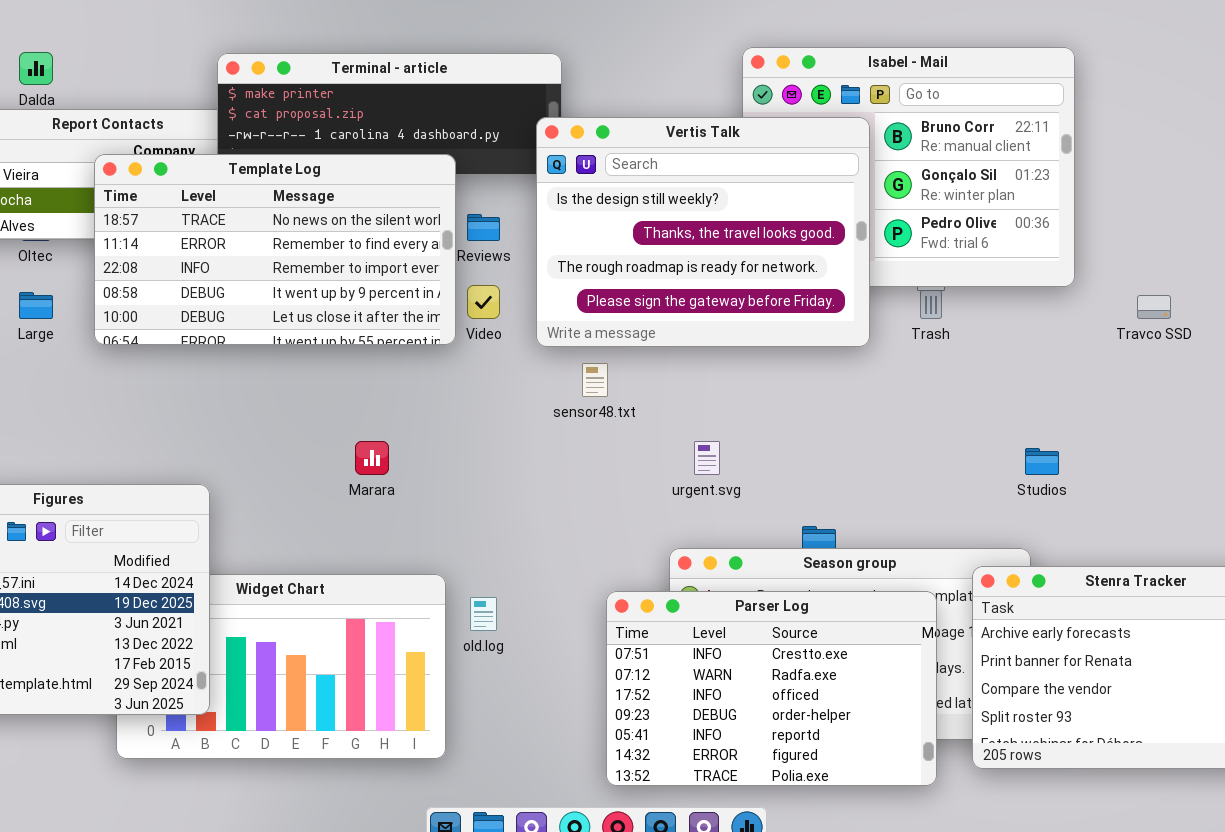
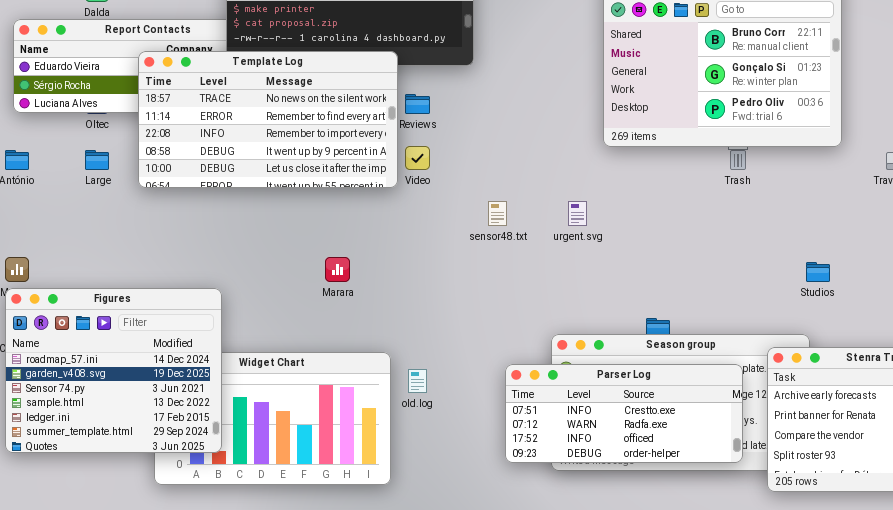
Vertis Talk: [536,117,870,347] -> none, closed
urgent.svg: [694,441,720,475] -> [568,201,587,226], moved
Parser Log: [606,591,937,786] -> [505,364,743,463], resized

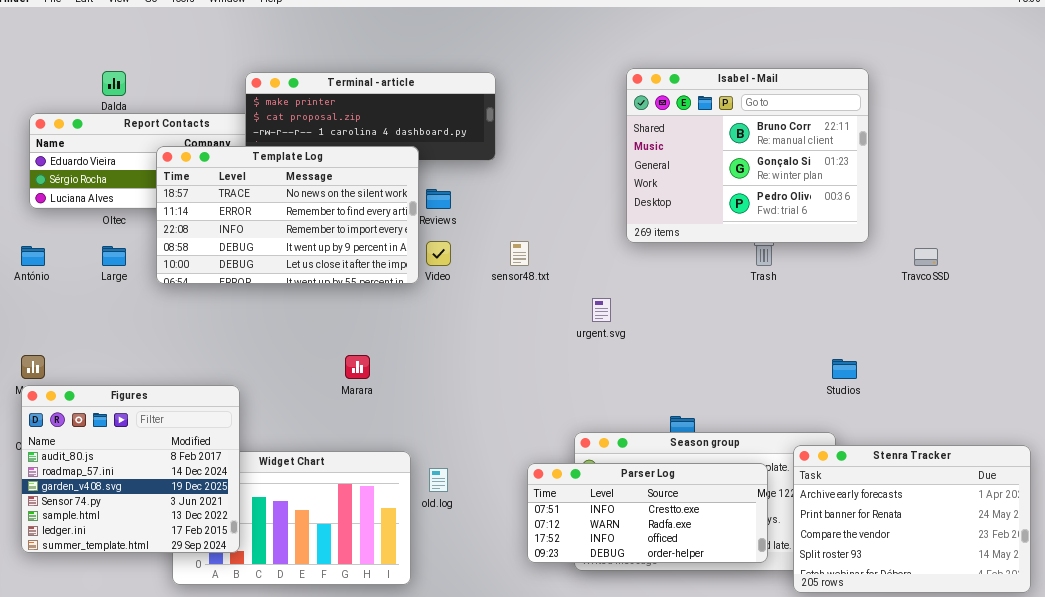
sensor48.txt: [488,201,507,226] -> [510,241,529,266], moved
Figures: [5,288,222,453] -> [21,385,240,553], scrolled up 1 row

